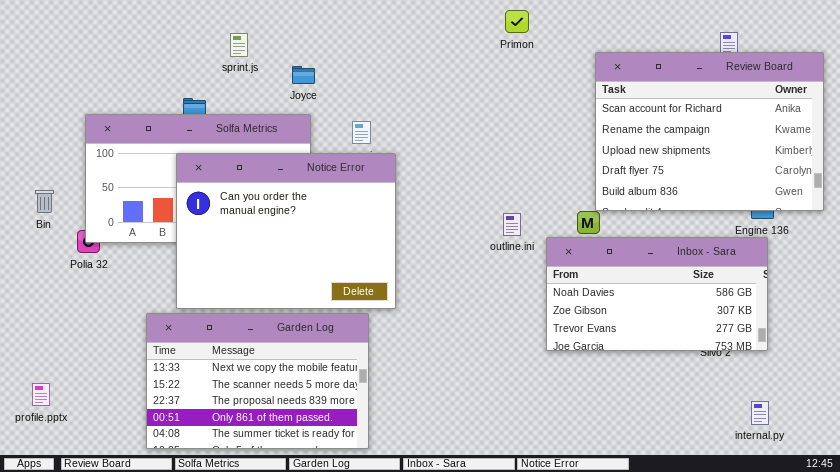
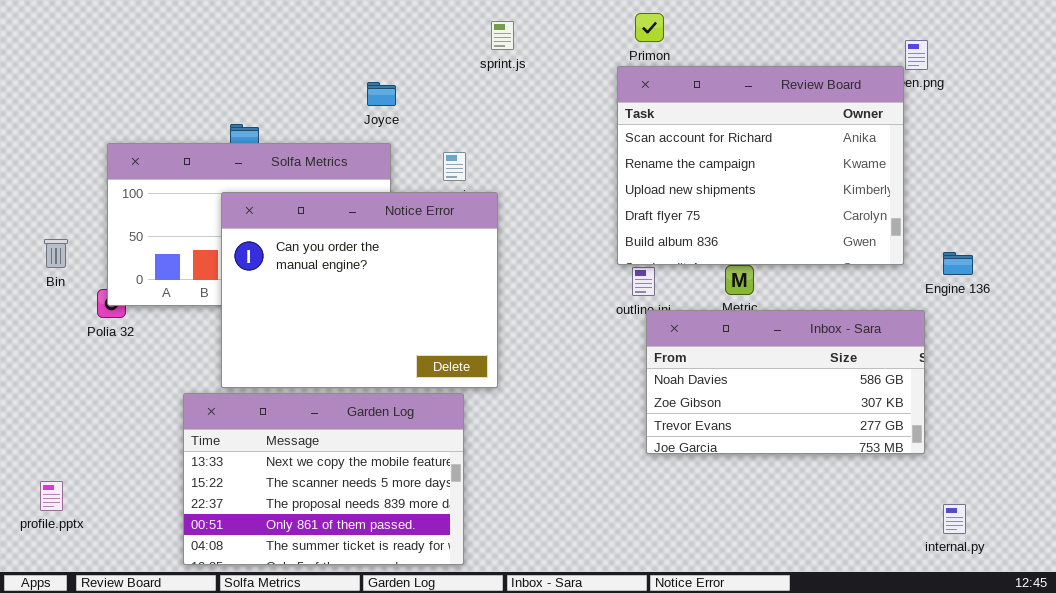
sprint.js: [230,33,248,57] -> [491,21,514,50], moved
Review Board: [595,52,824,211] -> [617,66,904,265], moved
Inbox - Sara: [546,237,768,351] -> [646,310,925,454], moved

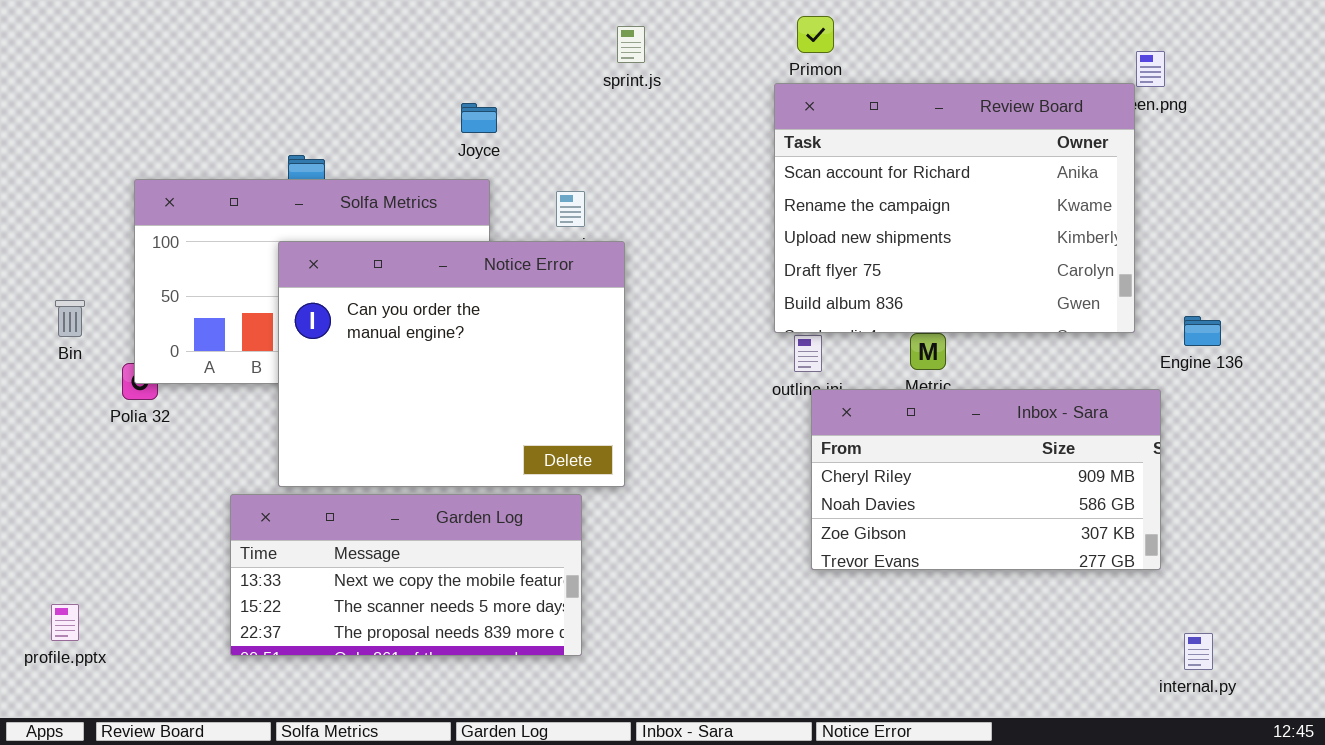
Inbox - Sara: [646,310,925,454] -> [811,389,1161,570], scrolled up 1 row
Garden Log: [183,393,464,565] -> [230,494,582,656], resized

